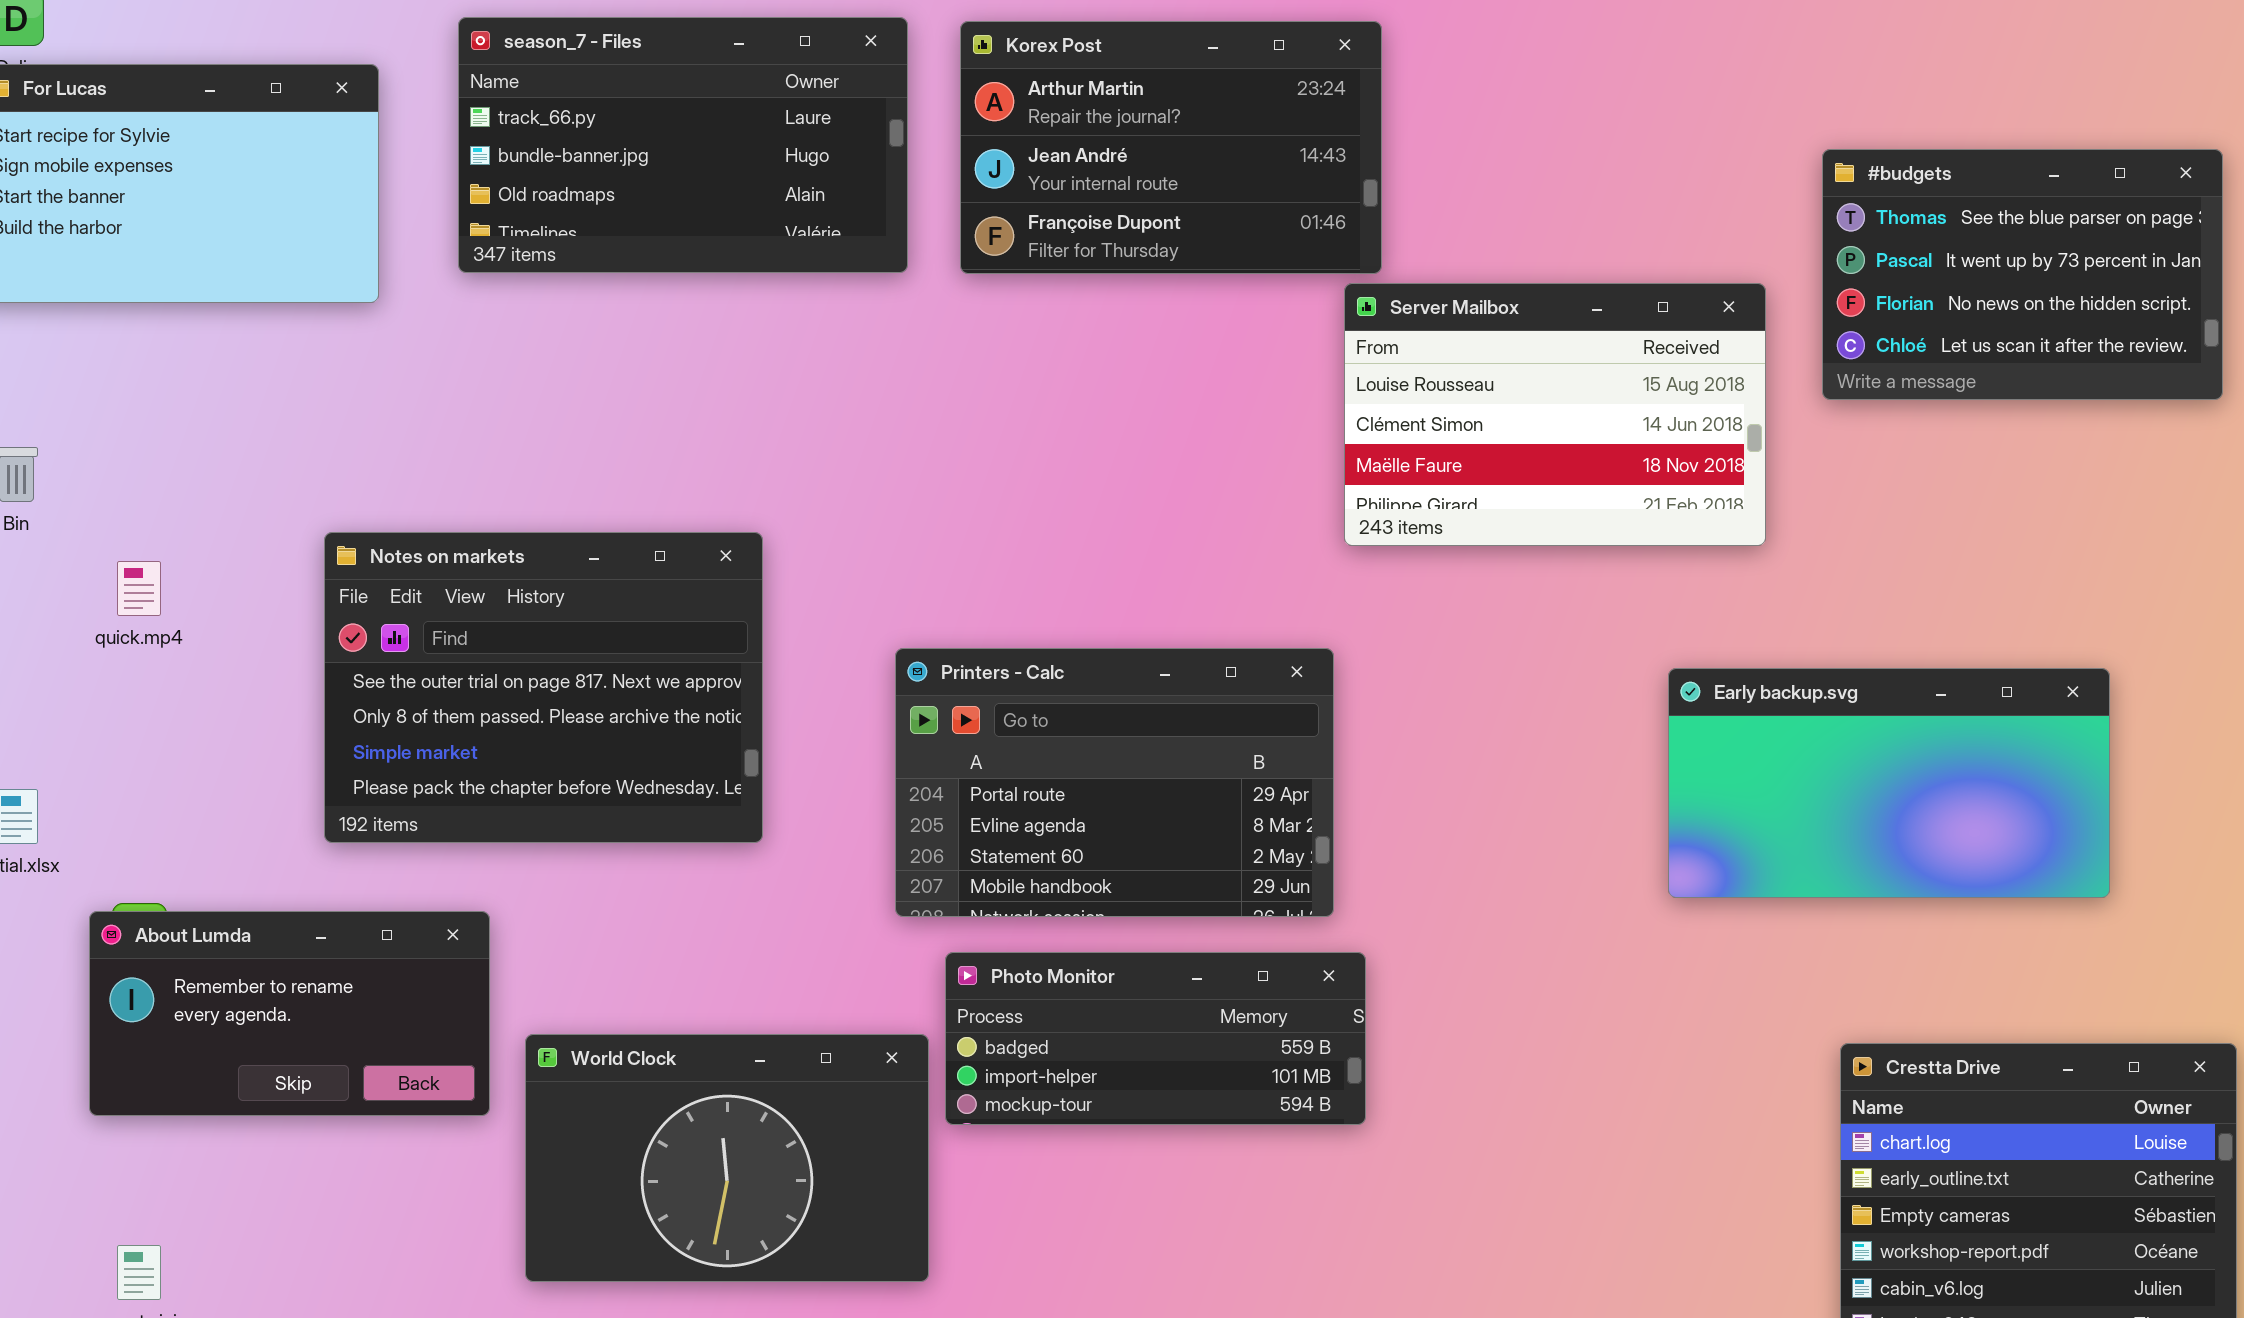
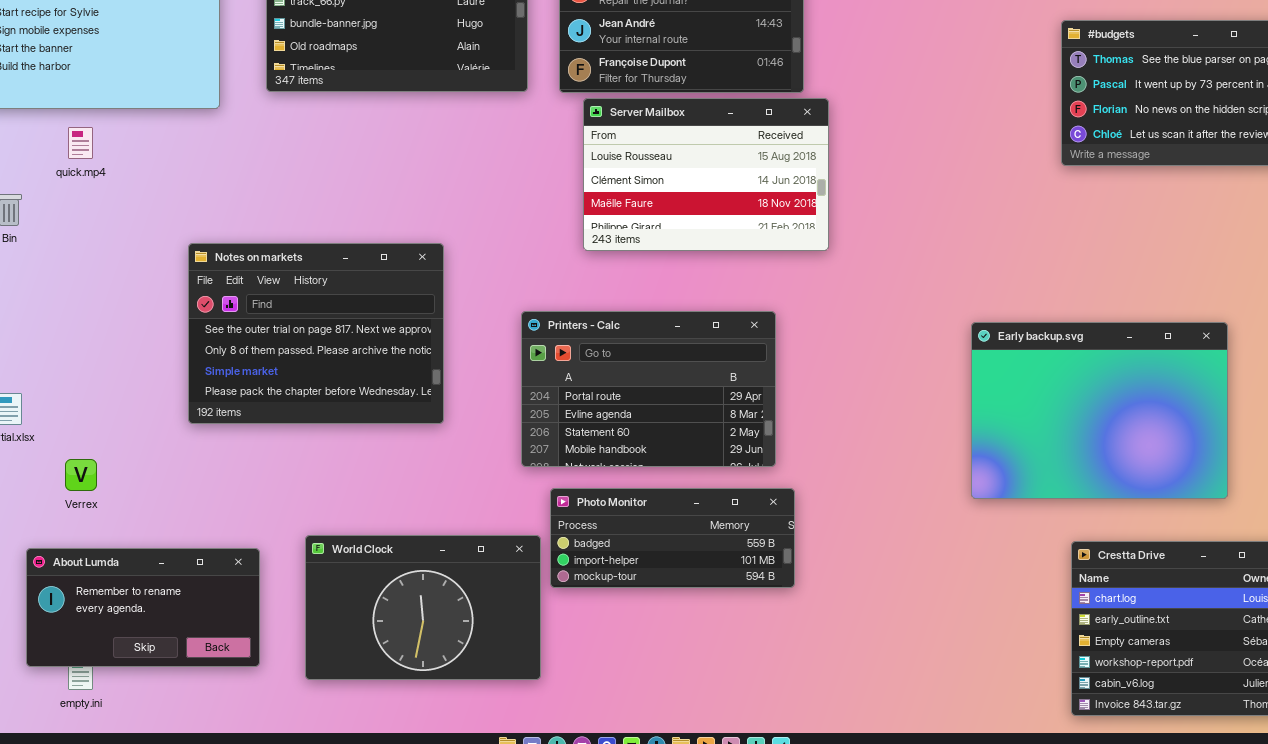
Server Mailbox: [1344,283,1766,546] -> [583,98,829,251], moved
quick.mp4: [117,561,161,616] -> [68,127,93,159], moved
Early backup.svg: [1668,668,2110,898] -> [971,322,1228,499], resized
About Lumda: [89,911,490,1116] -> [26,548,260,667], moved

